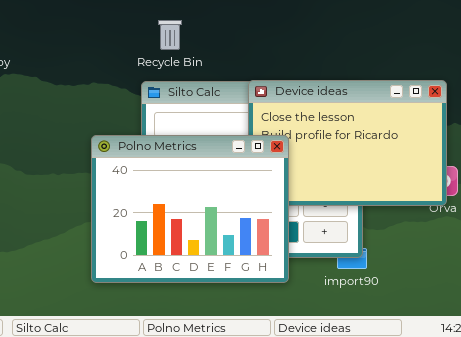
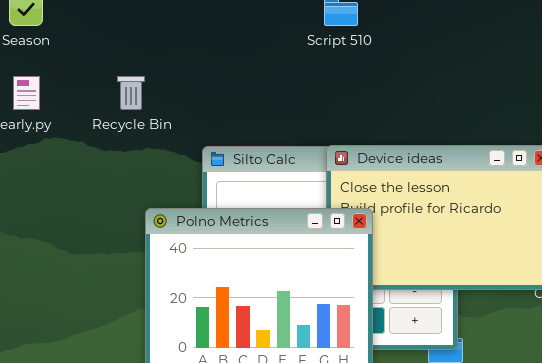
Recycle Bin: [158,20,182,50] -> [117,76,145,110], moved

